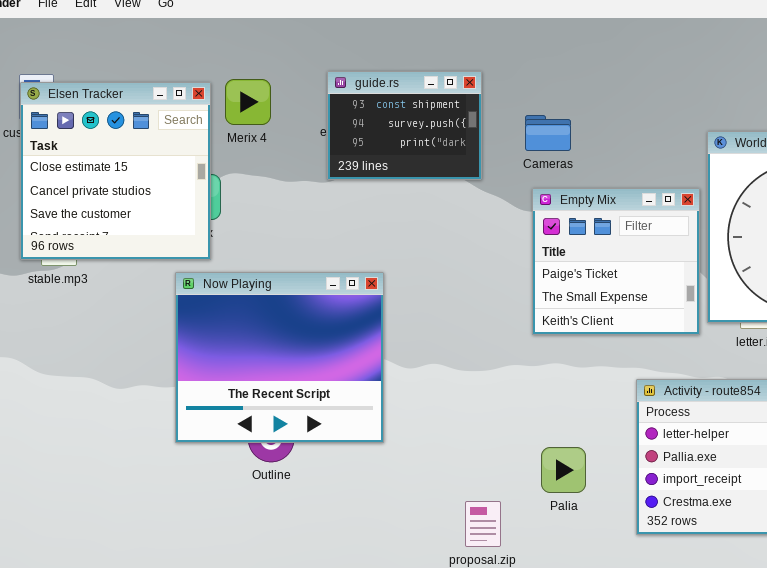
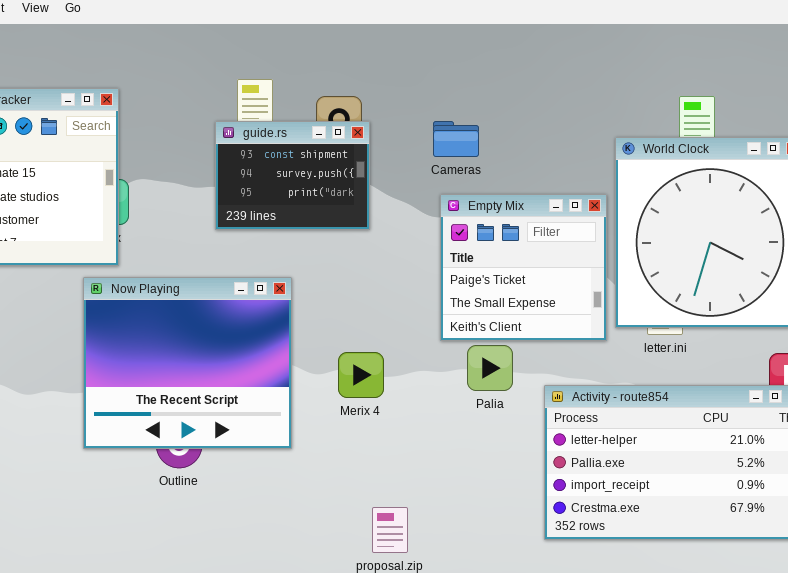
guide.rs: [327,71,482,180] -> [215,121,370,230], moved
Merix 4: [225,79,271,125] -> [338,352,384,398], moved
Palia: [541,447,586,493] -> [467,345,513,391], moved

